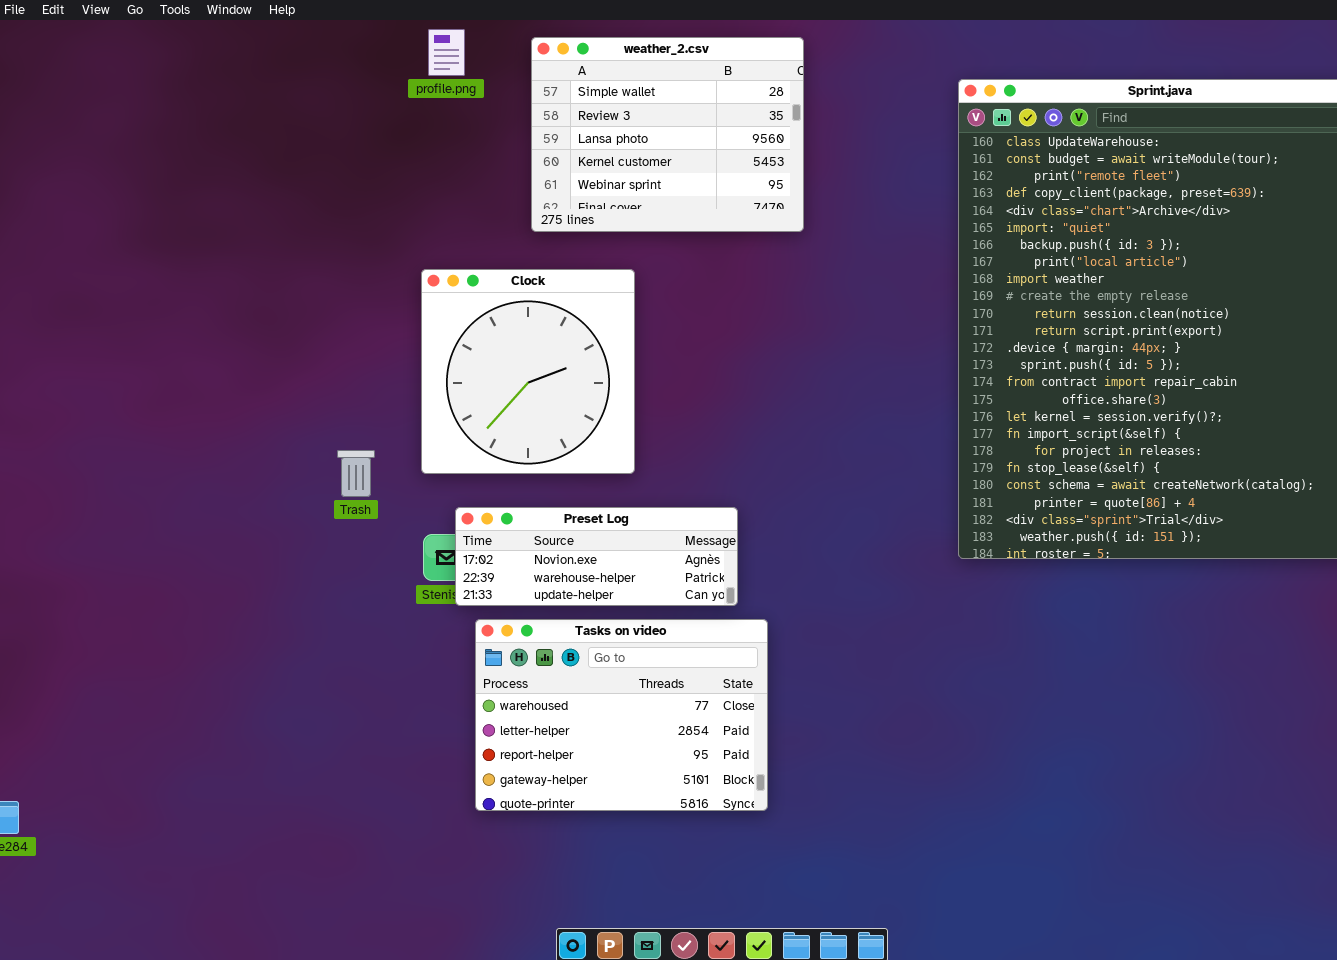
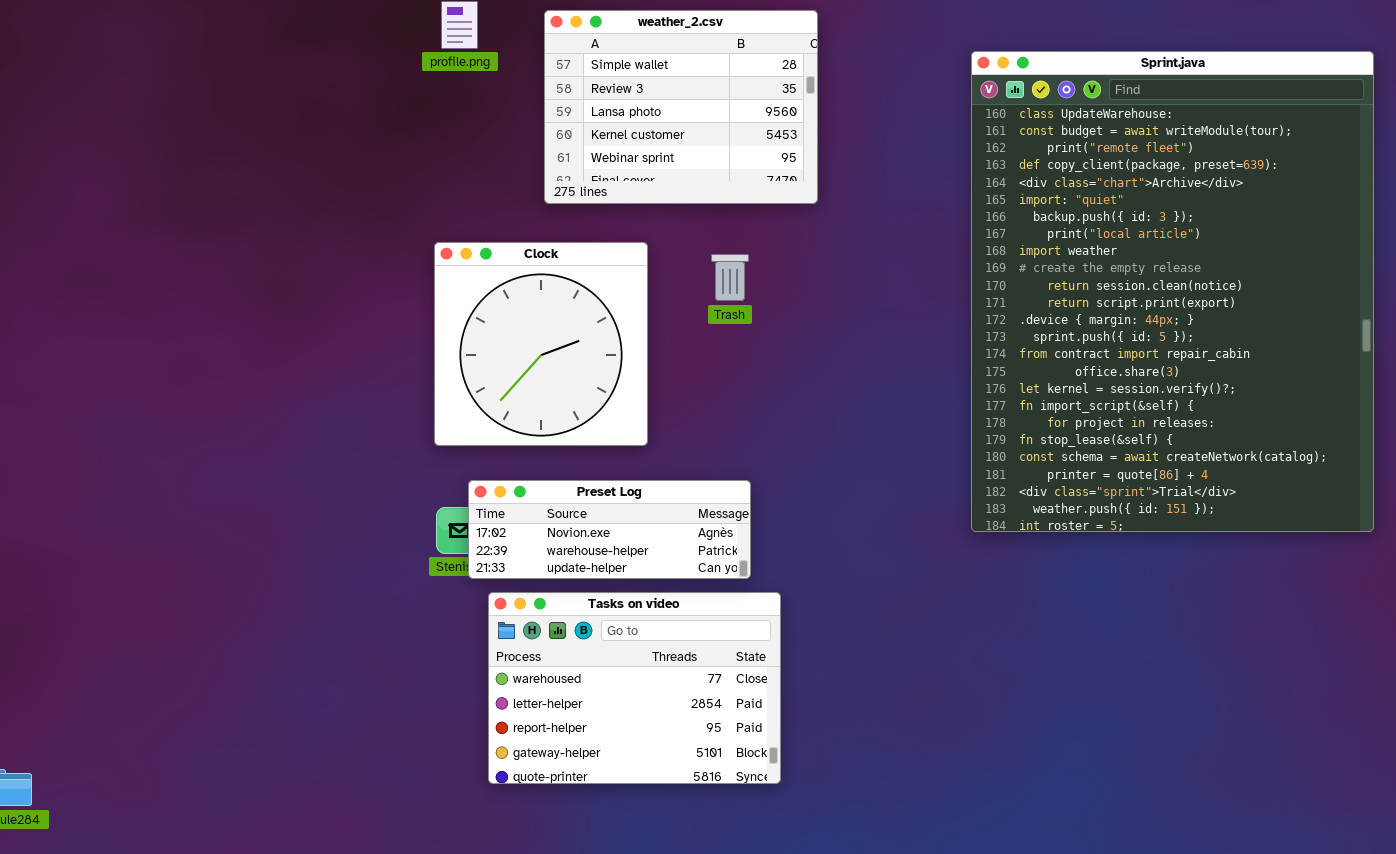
Trash: [337,450,375,497] -> [711,254,749,301], moved

